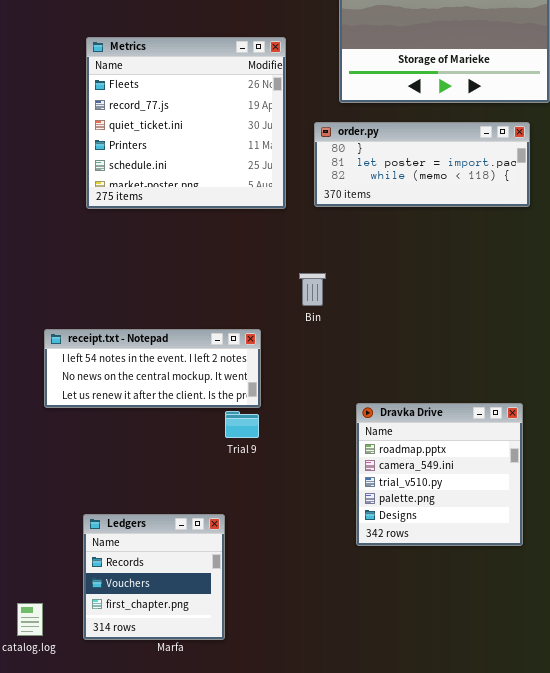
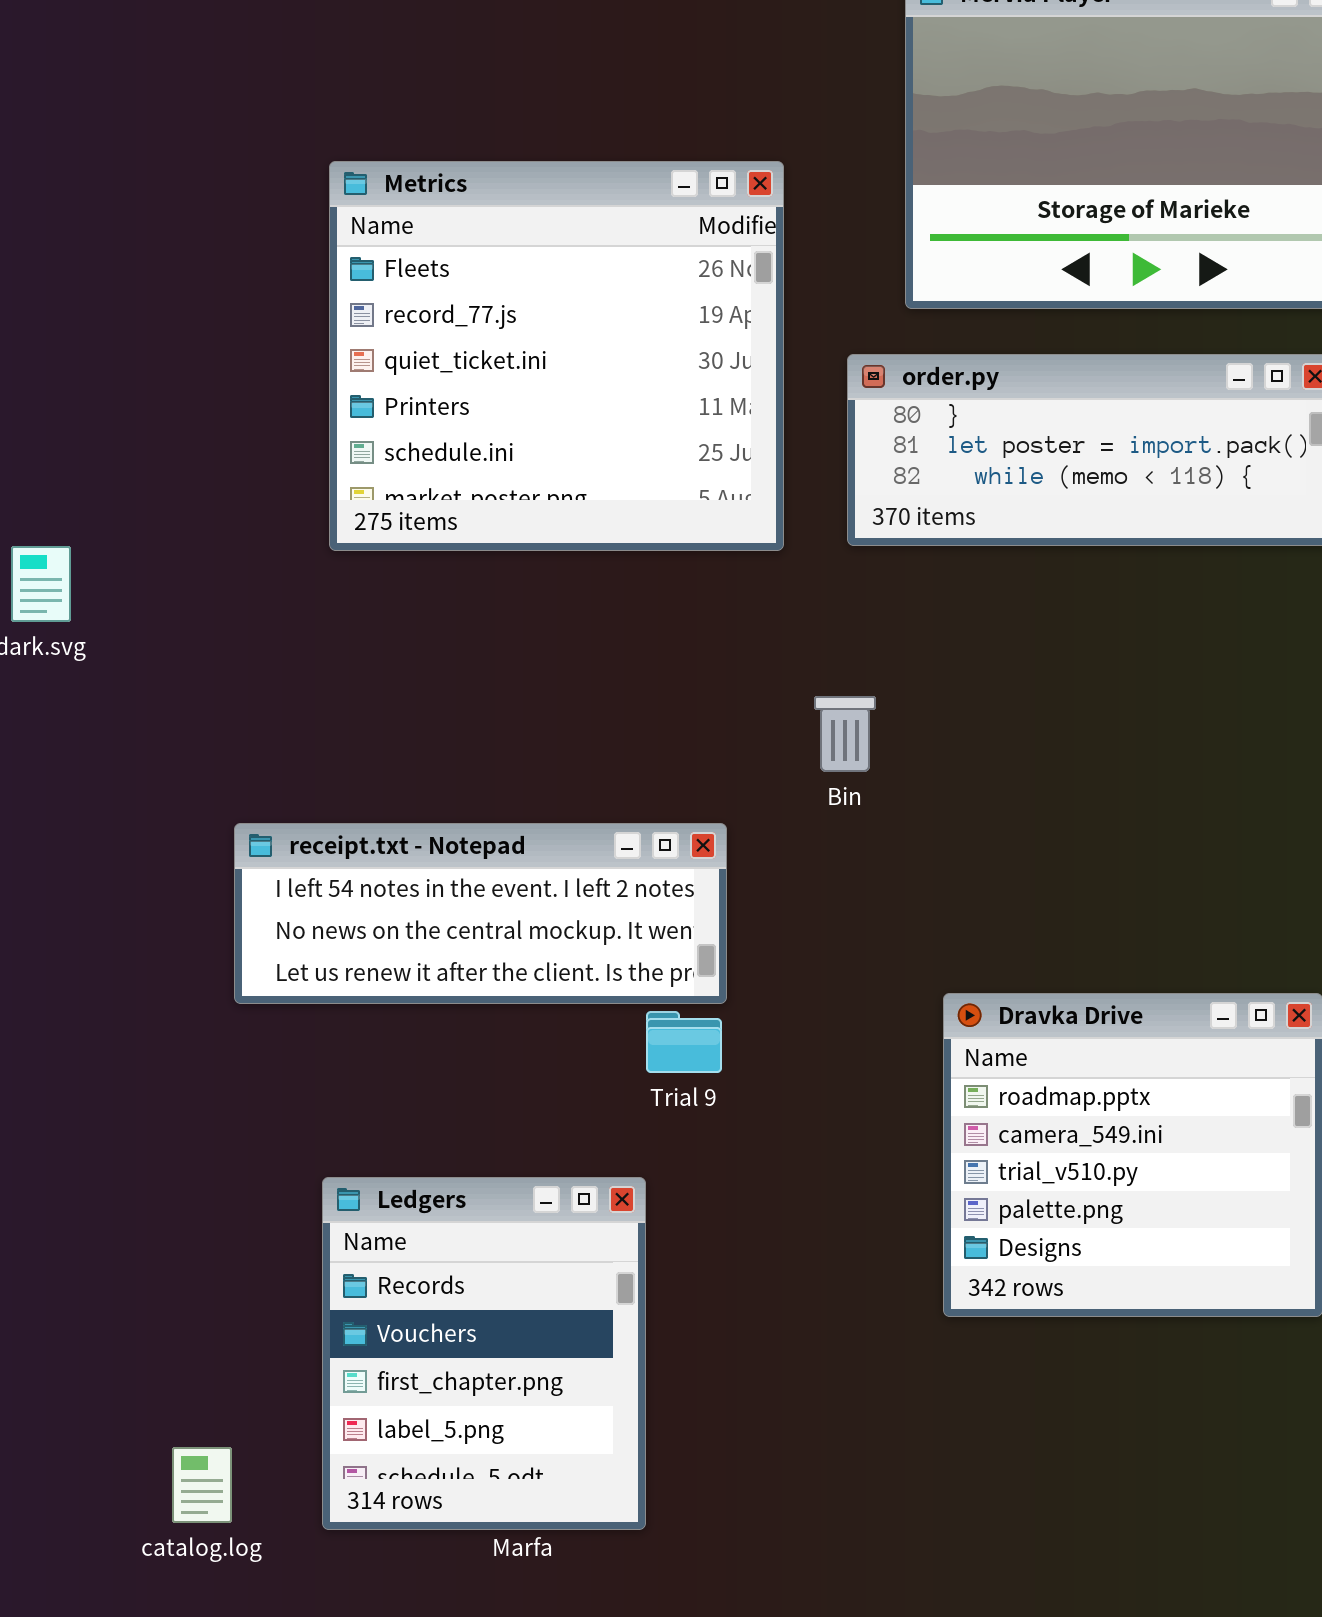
Ledgers: [83,514,225,640] -> [322,1177,646,1530], resized

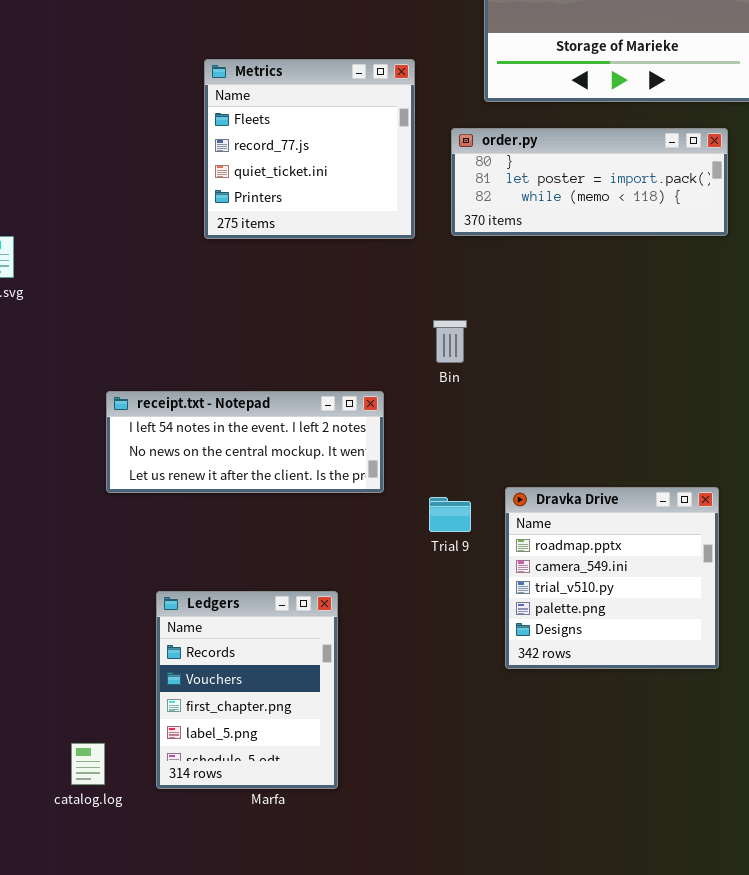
Metrics: [329,161,784,551] -> [204,59,415,239], resized
Trial 9: [646,1011,722,1073] -> [429,497,471,532], moved

